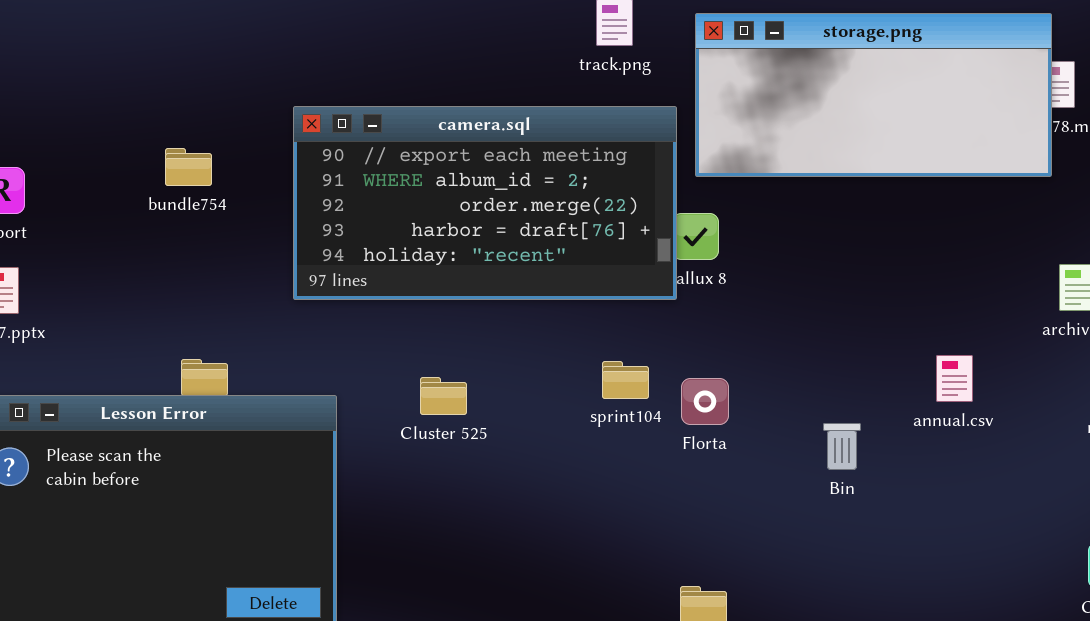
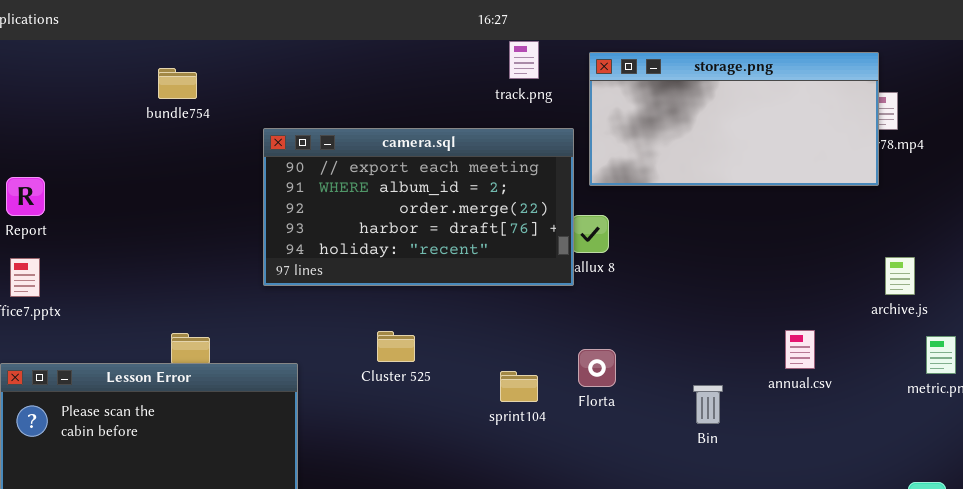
bundle754: [165,148,212,186] -> [158,68,197,99], moved
sprint104: [602,361,649,399] -> [500,371,538,402], moved
Cluster 525: [420,377,467,415] -> [377,331,415,362], moved

